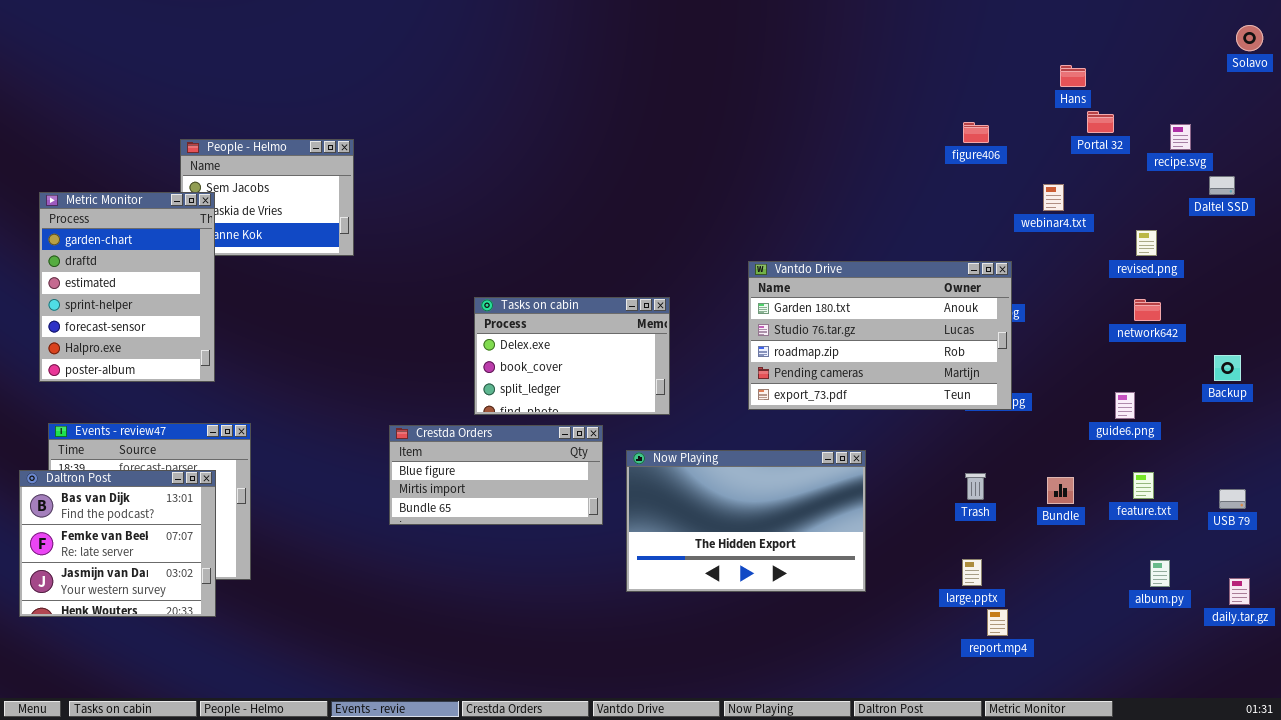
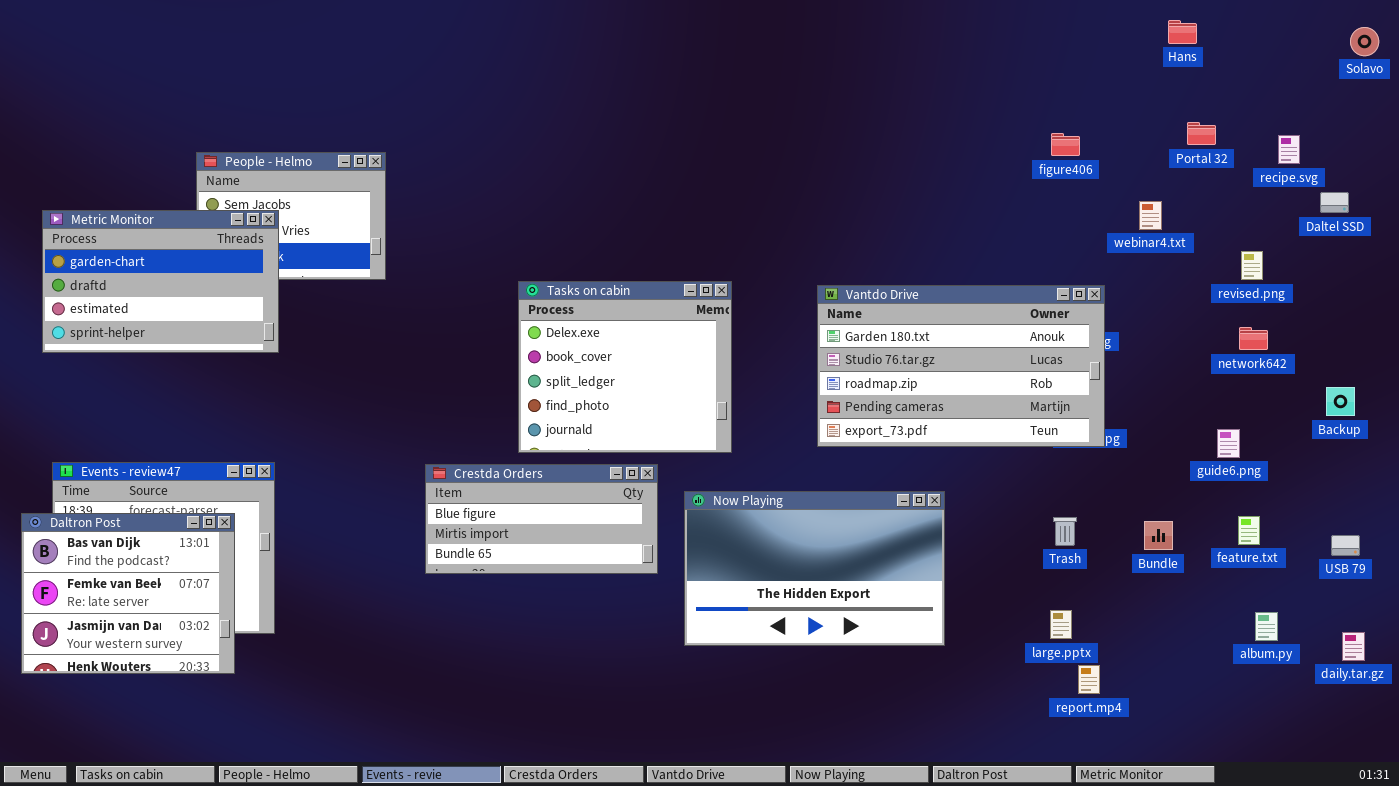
Hans: [1060,65,1086,87] -> [1168,20,1197,44], moved
Metric Monitor: [39,192,215,382] -> [42,210,279,353], resized
Tasks on cabin: [474,297,670,415] -> [518,281,732,453], resized

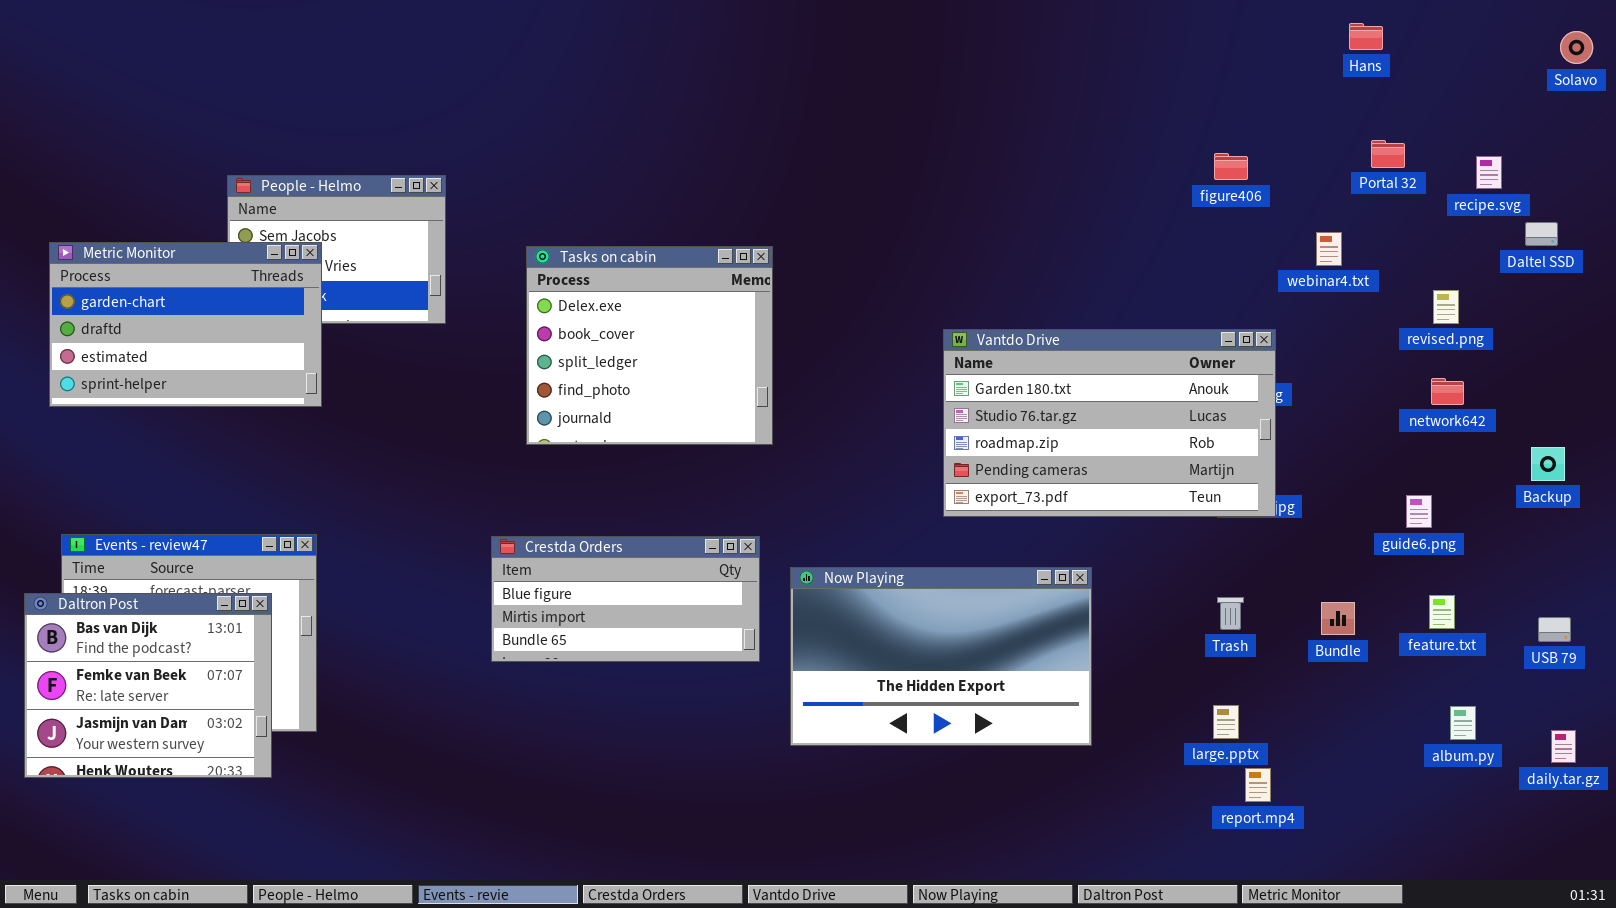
Tasks on cabin: [518,281,732,453] -> [526,246,773,445], moved

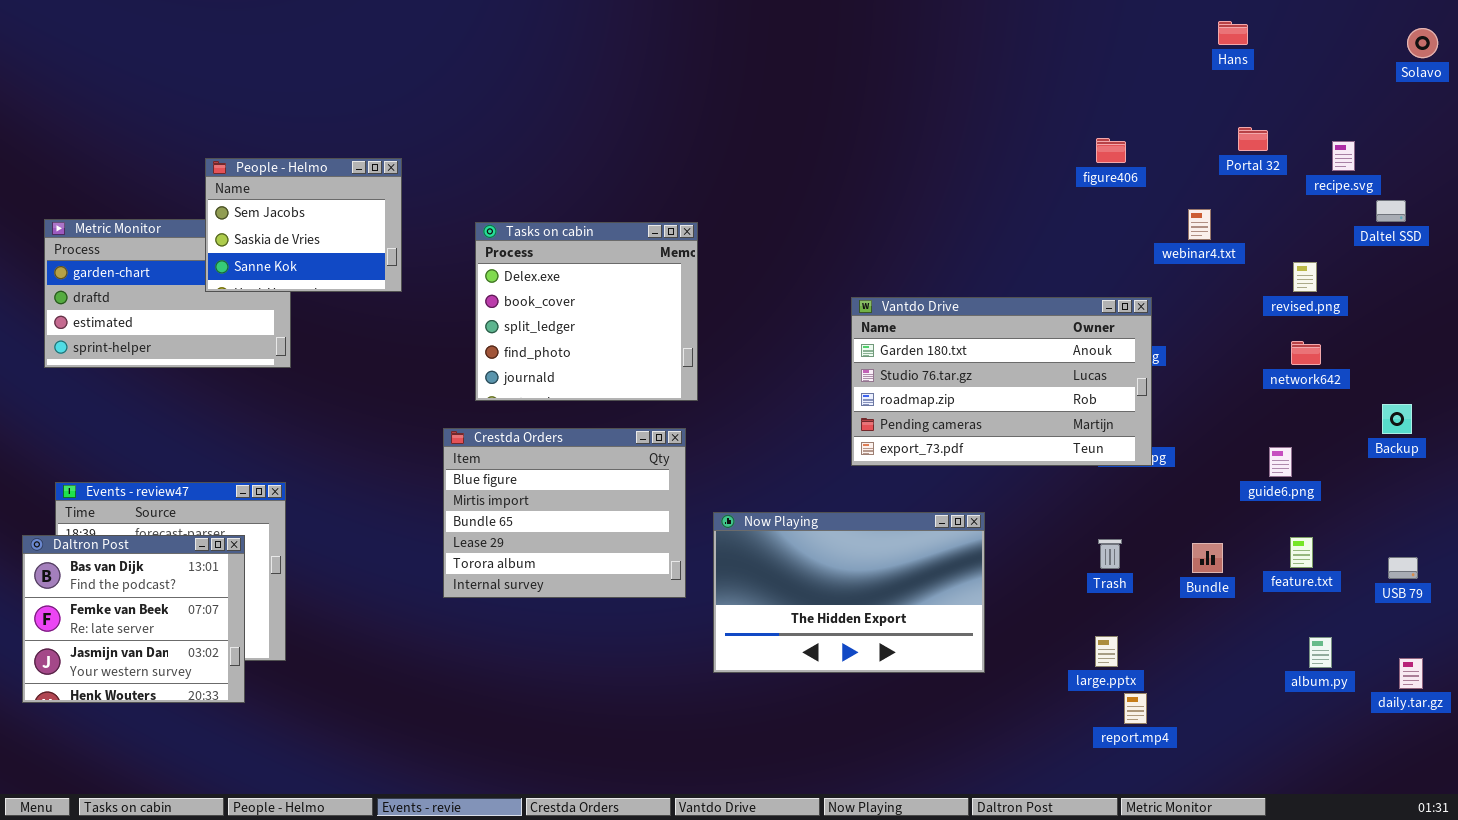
People - Helmo: [227,175,446,324] -> [205,158,402,292], raised
Crestda Orders: [491,536,760,662] -> [443,428,686,598], resized

